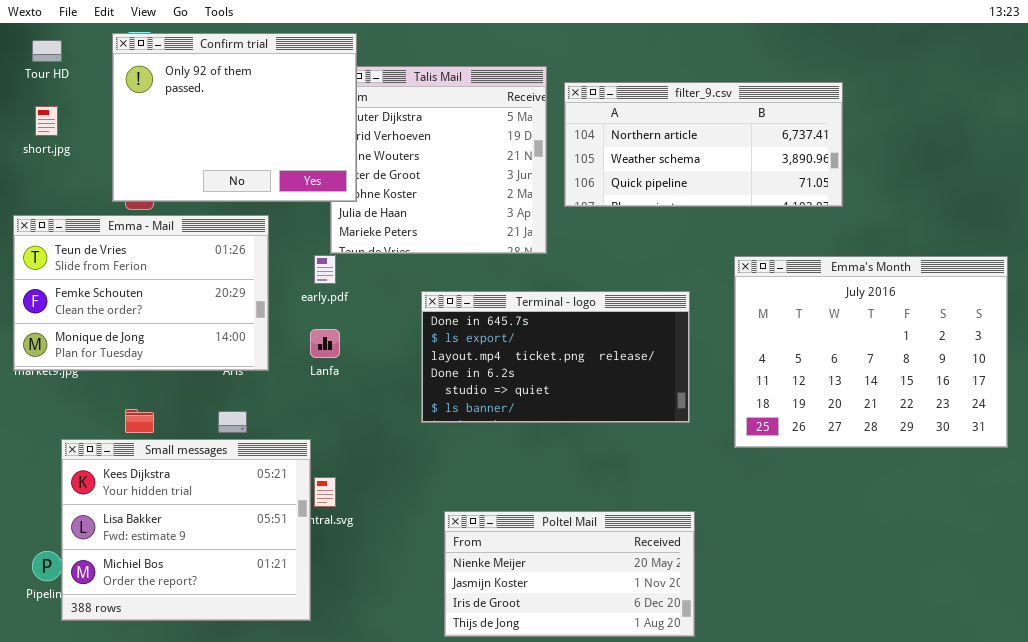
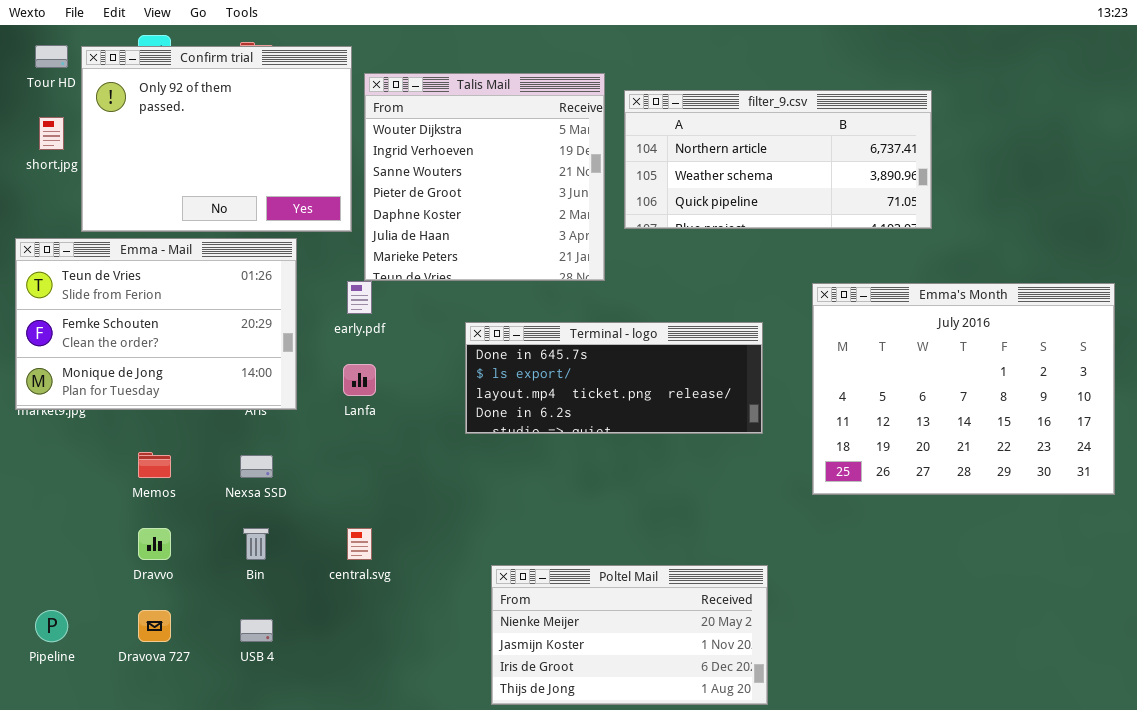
Confirm trial: [112,33,357,202] -> [81,46,352,232], moved
Terminal - logo: [421,291,690,423] -> [465,322,763,434], resized
Small messages: [61,439,311,621] -> none, closed

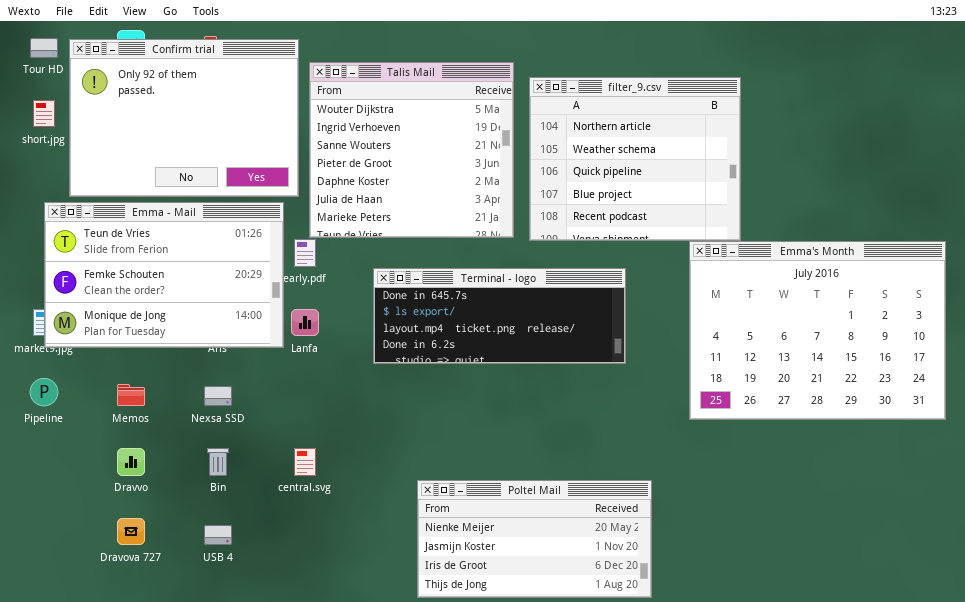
filter_9.csv: [624,90,932,229] -> [529,77,741,241], resized
Emma - Mail: [15,238,297,410] -> [44,202,284,348], moved
Terminal - logo: [465,322,763,434] -> [373,268,626,364], moved
Pipeline: [35,610,68,642] -> [30,378,58,406], moved

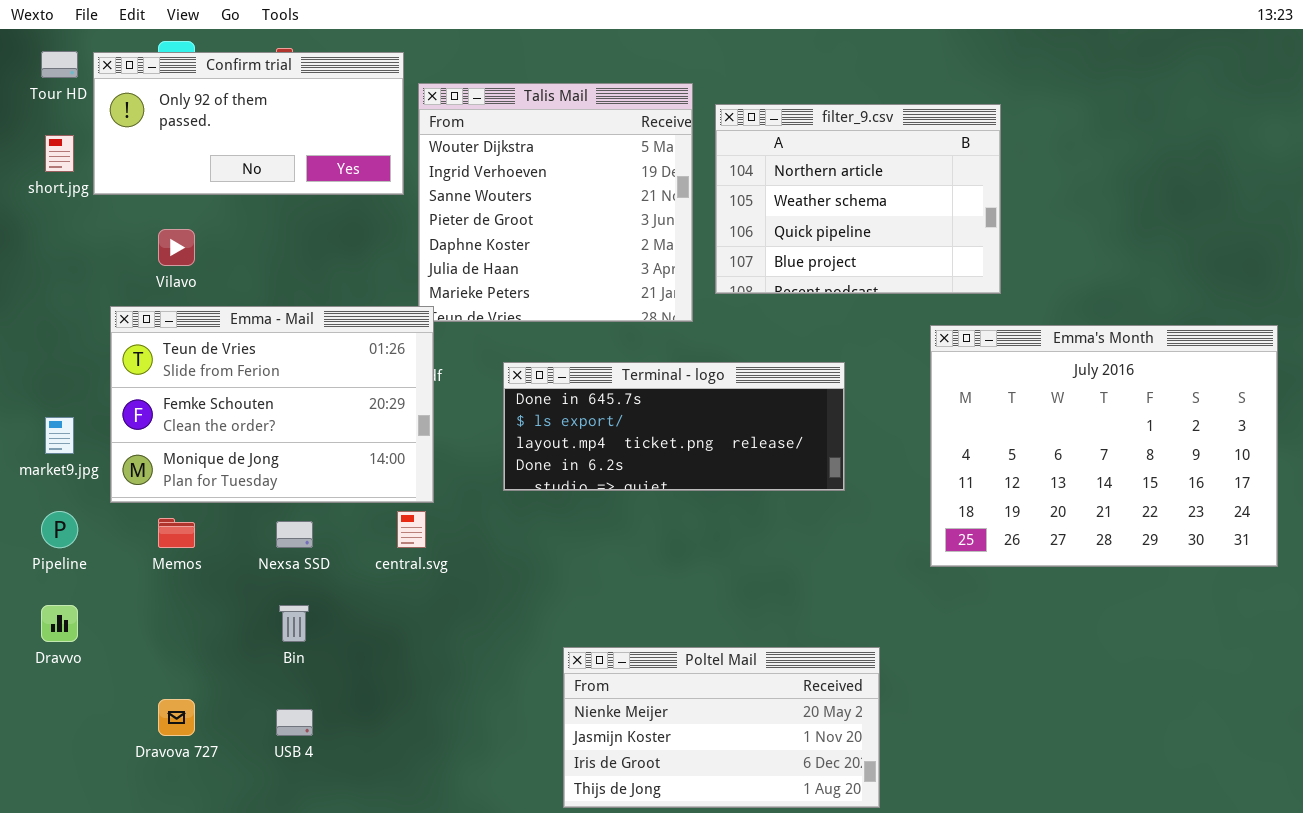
Confirm trial: [69,39,299,197] -> [93,52,404,195], resized
filter_9.csv: [529,77,741,241] -> [715,104,1001,294], resized
Emma - Mail: [44,202,284,348] -> [110,306,434,503], moved
Dravvo: [117,448,145,476] -> [41,605,78,642], moved
central.svg: [294,448,316,476] -> [397,511,426,548], moved

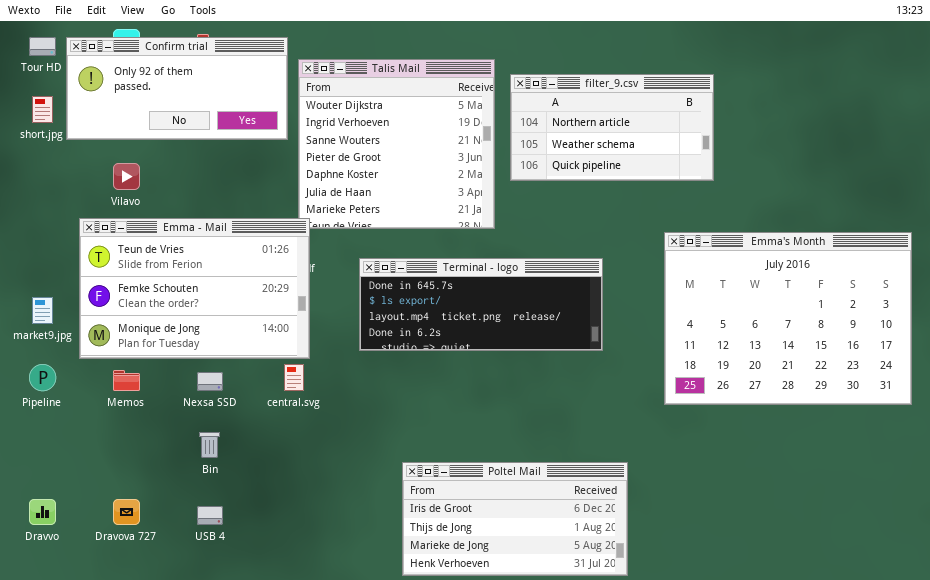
filter_9.csv: [715,104,1001,294] -> [510,74,714,181], resized
Dravvo: [41,605,78,642] -> [29,499,56,525], moved
Poltel Mail: [563,647,880,808] -> [402,462,628,576], scrolled down 2 rows

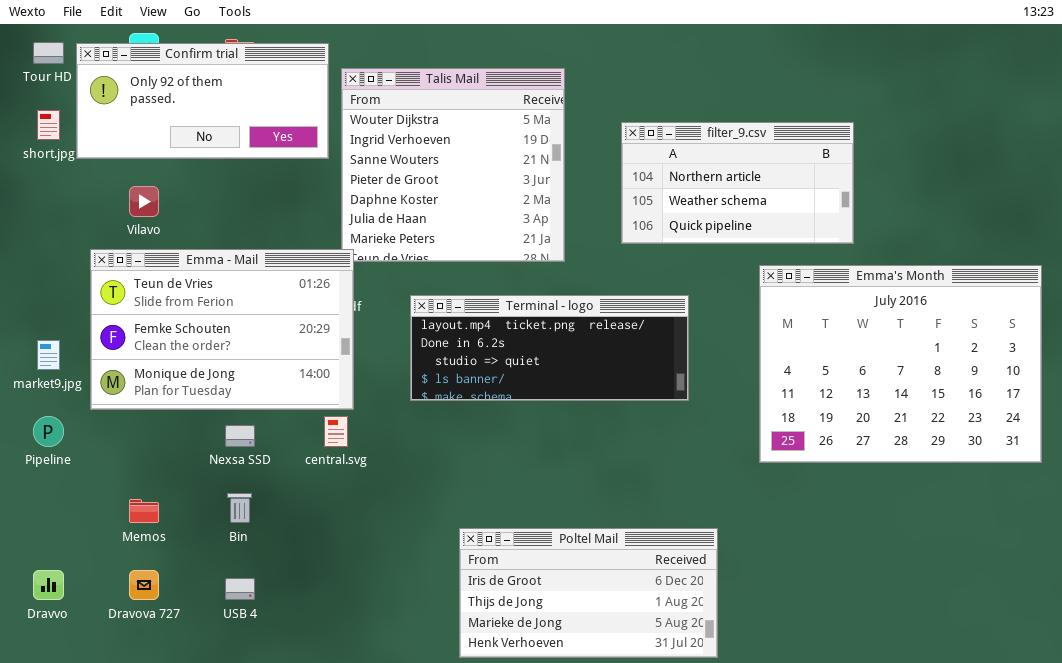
filter_9.csv: [510,74,714,181] -> [621,122,854,244], moved
Terminal - logo: [359,258,603,351] -> [410,295,689,401], scrolled down 2 rows
Memos: [113,370,140,391] -> [129,499,159,523], moved

